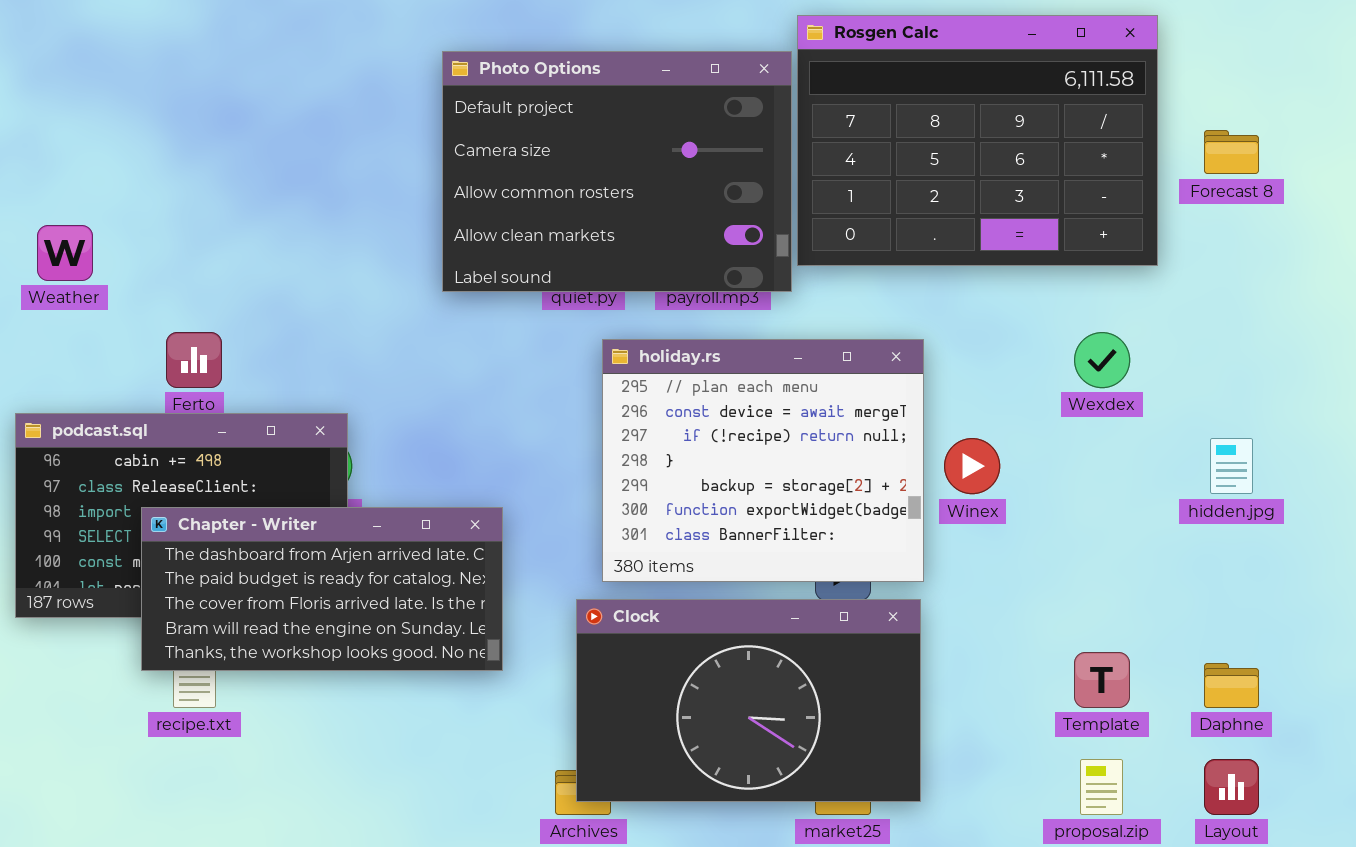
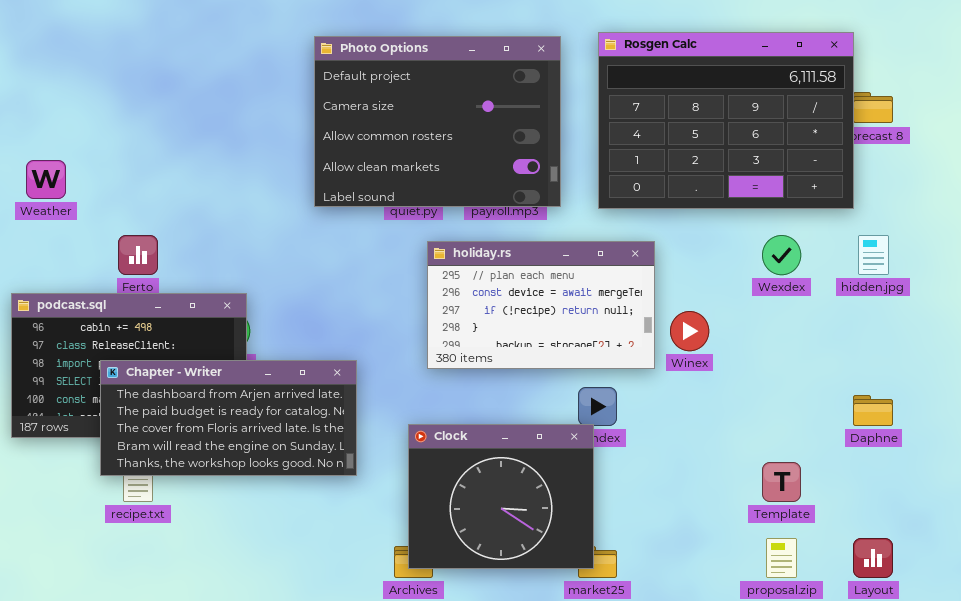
Rosgen Calc: [797,15,1158,266] -> [598,32,854,209], moved
holiday.rs: [602,339,924,582] -> [427,241,655,369], resized
hidden.jpg: [1210,438,1253,494] -> [858,235,889,275], moved
Clock: [576,599,921,802] -> [408,424,594,569], resized
Daphne: [1204,663,1259,708] -> [853,395,893,426], moved

